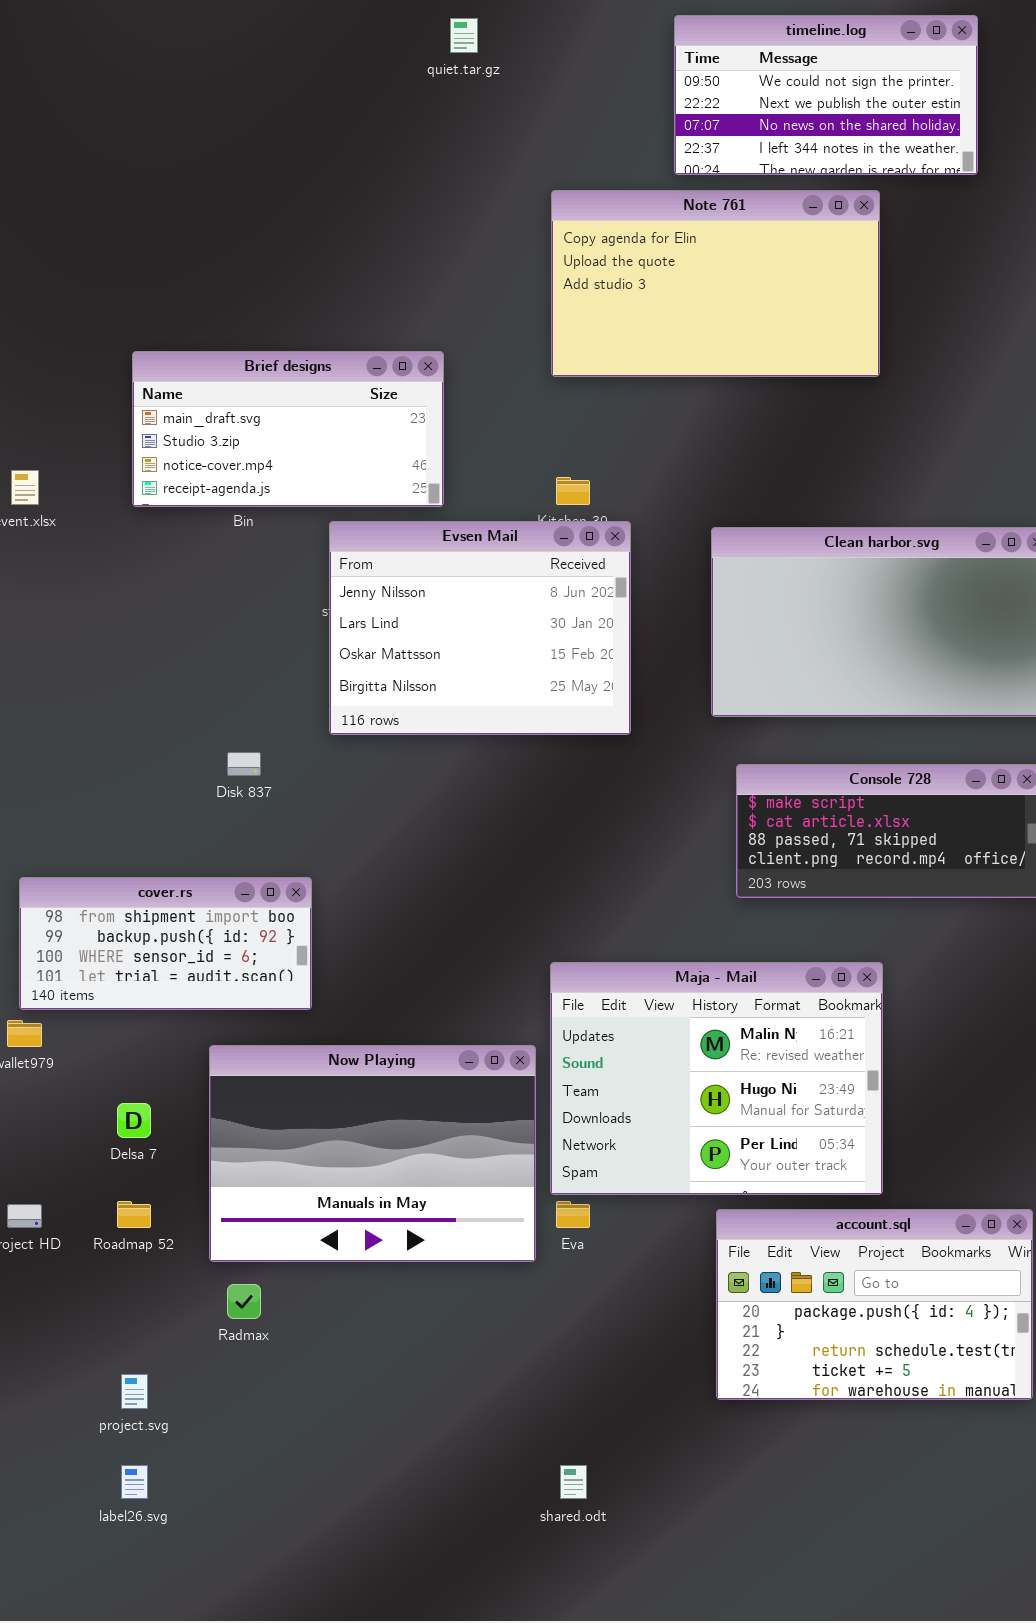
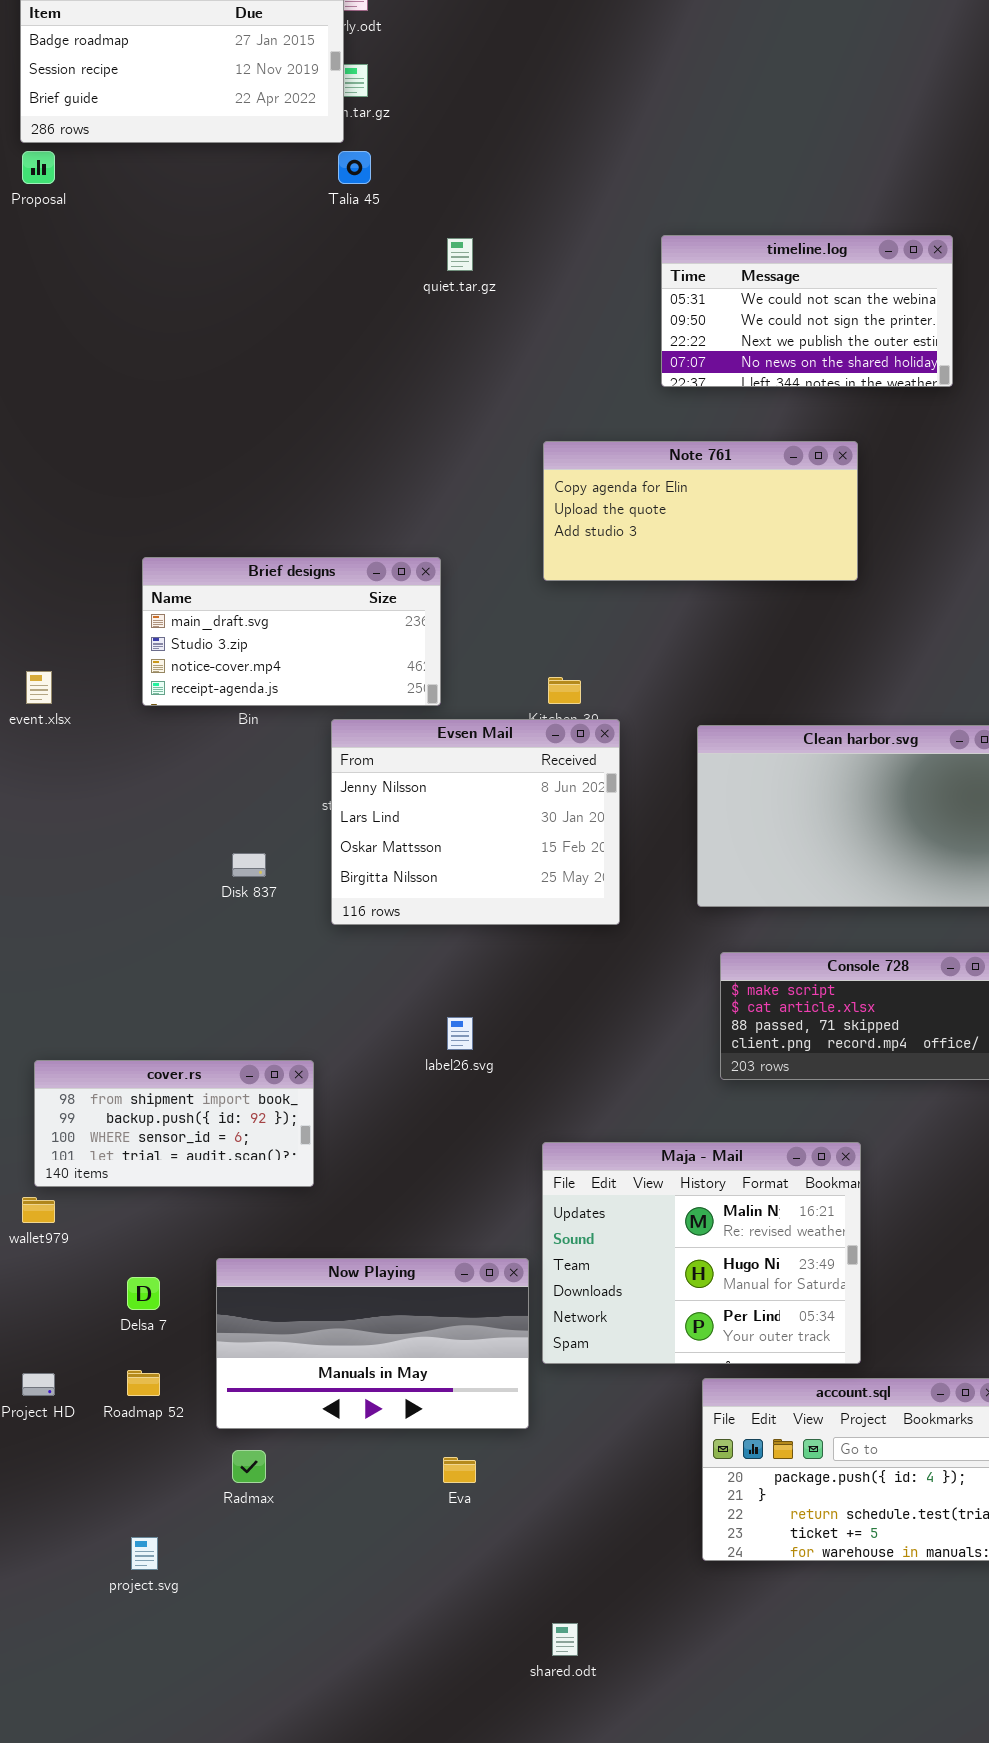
timeline.log: [674,15,978,175] -> [661,235,953,387], scrolled up 1 row
Note 761: [551,190,880,377] -> [543,441,858,581], resized
Disk 837: [227,752,261,776] -> [232,853,266,877], moved
Now Playing: [209,1045,536,1262] -> [216,1258,529,1429], resized
Eva: [556,1201,590,1228] -> [443,1457,476,1483], moved
label26.svg: [121,1465,148,1499] -> [447,1017,473,1050], moved

